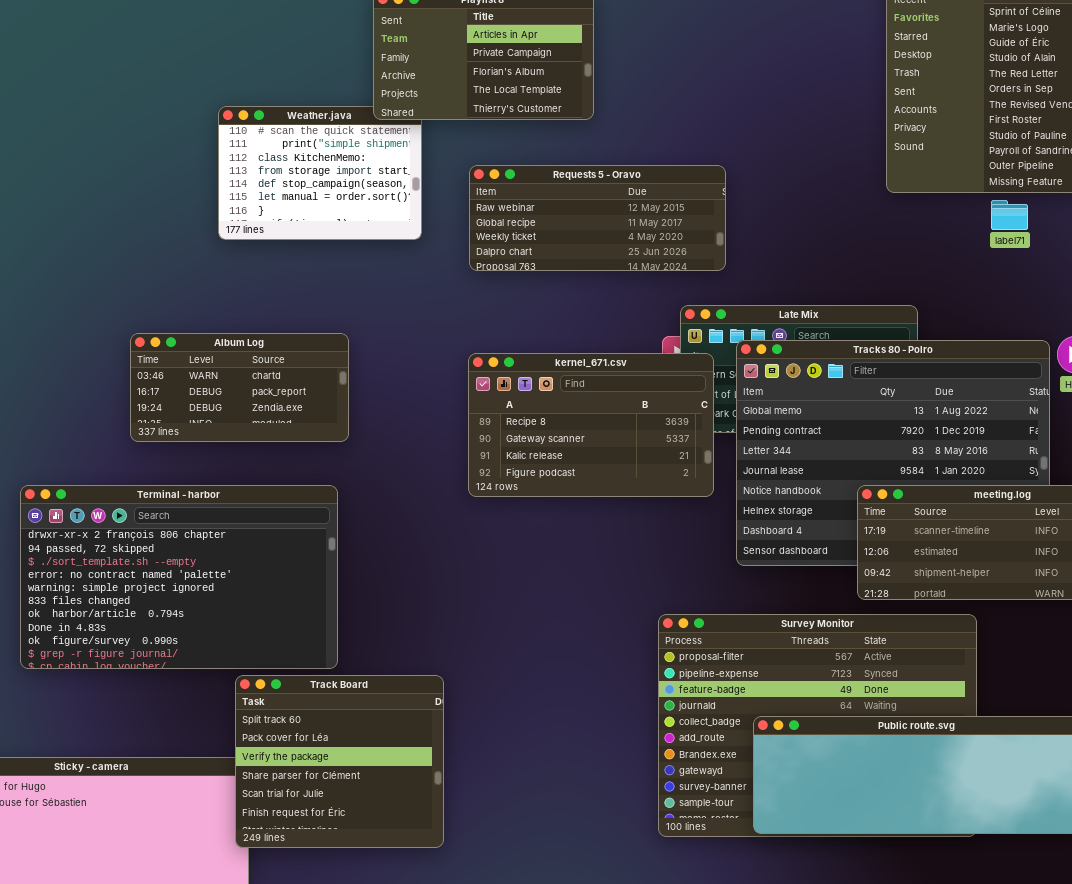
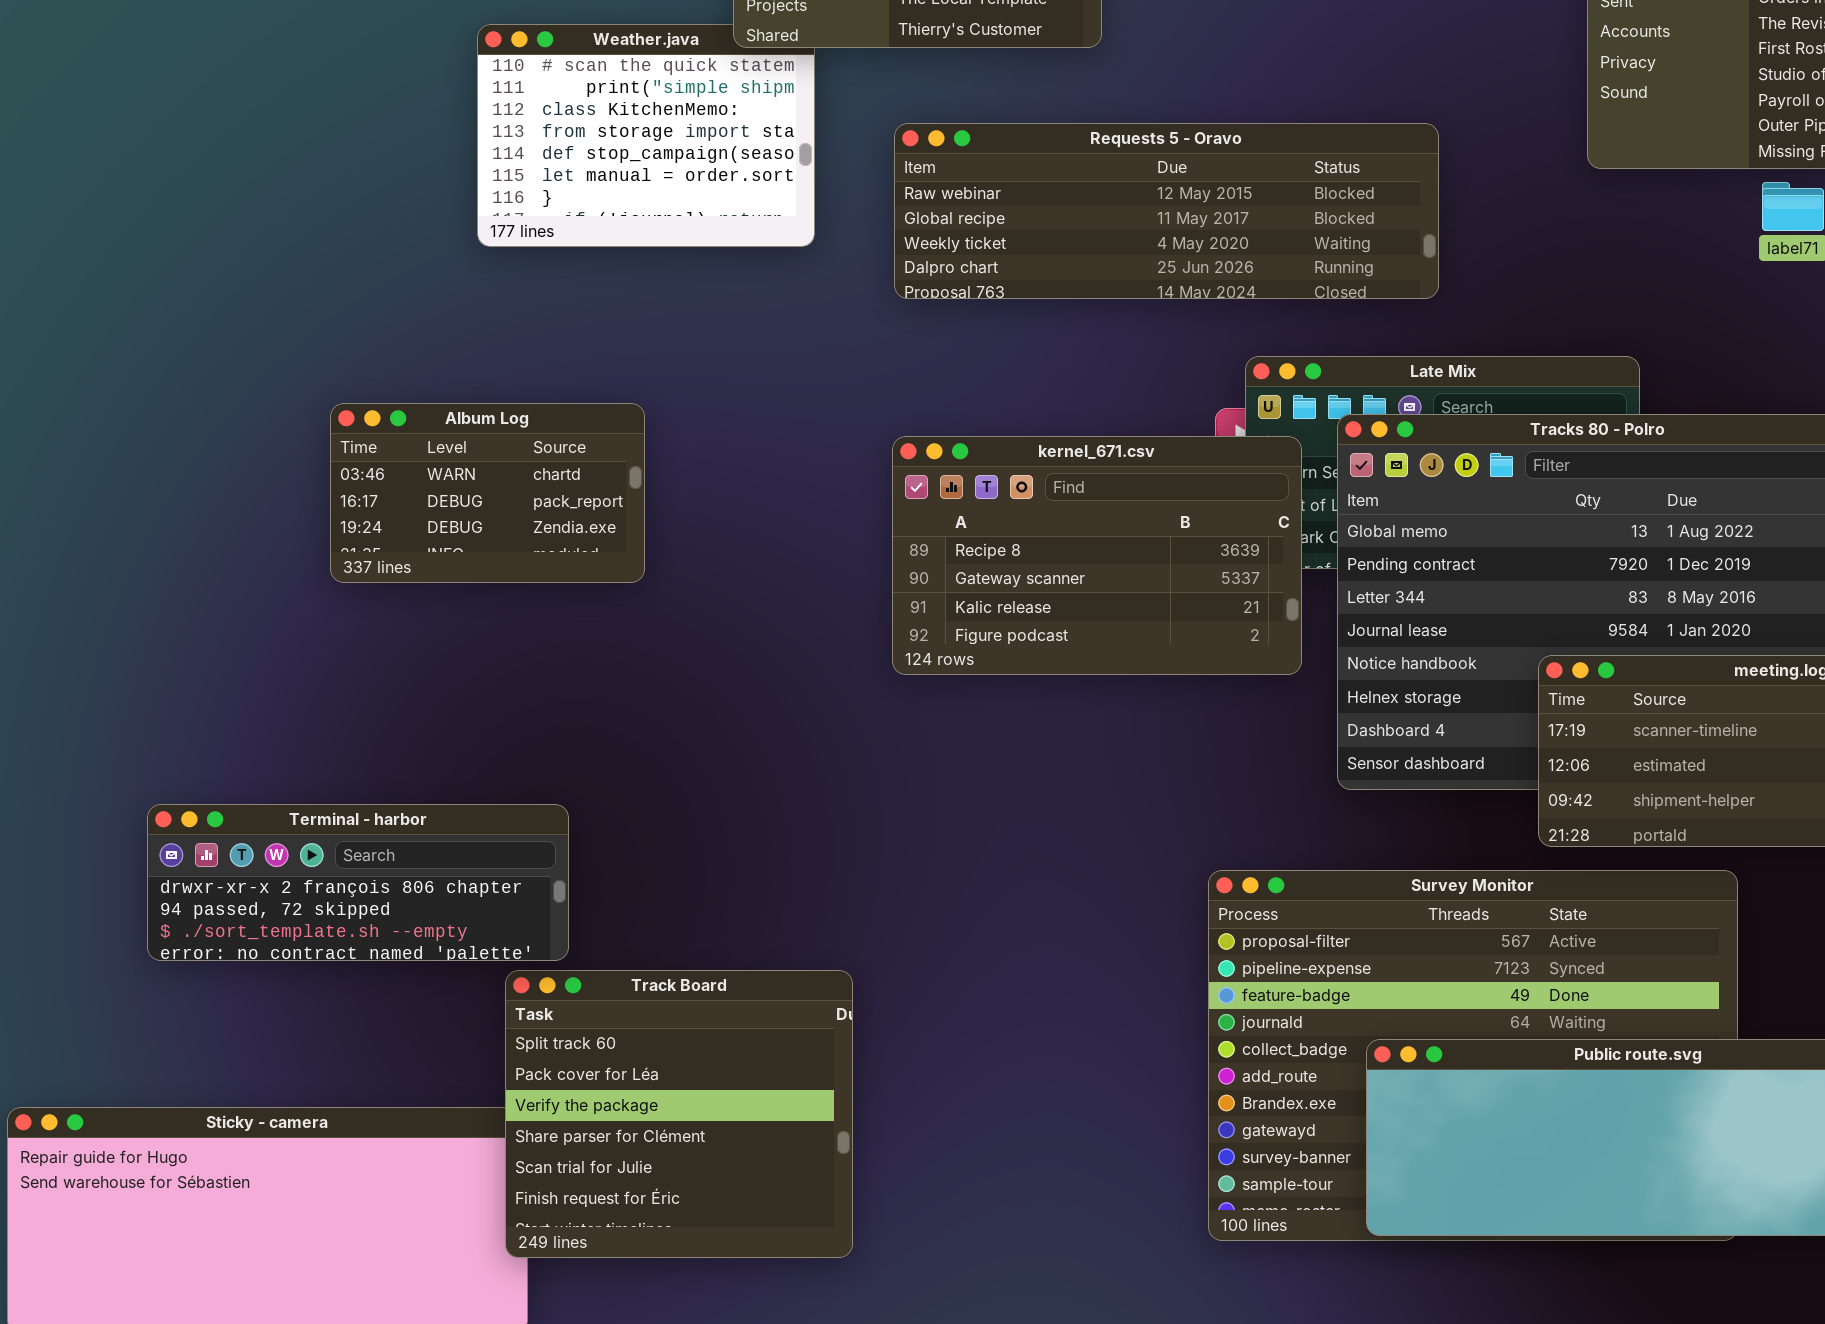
Requests 5 - Oravo: [469,165,726,271] -> [894,123,1439,299], resized
Album Log: [130,333,349,442] -> [330,403,645,583], resized
Terminal - harbor: [20,485,338,669] -> [147,804,569,961], resized

